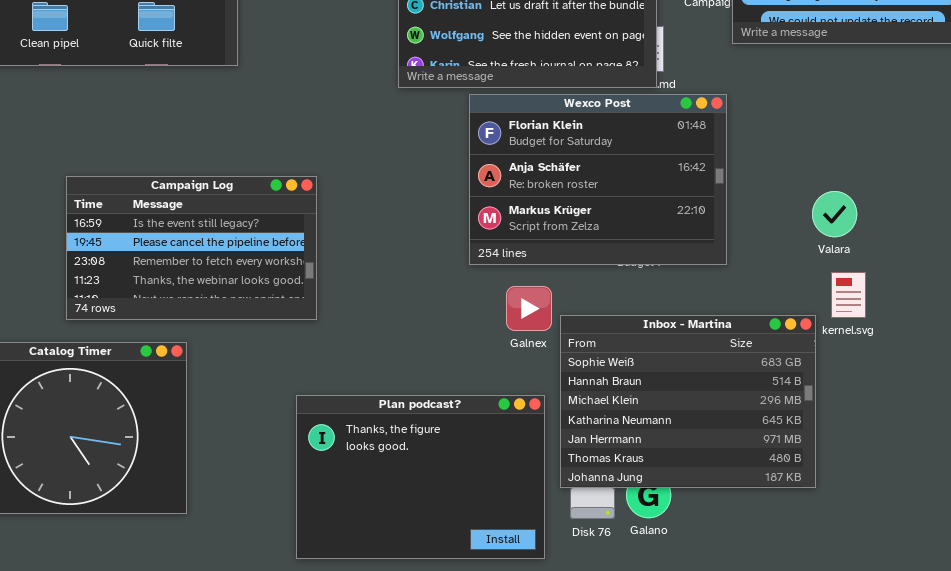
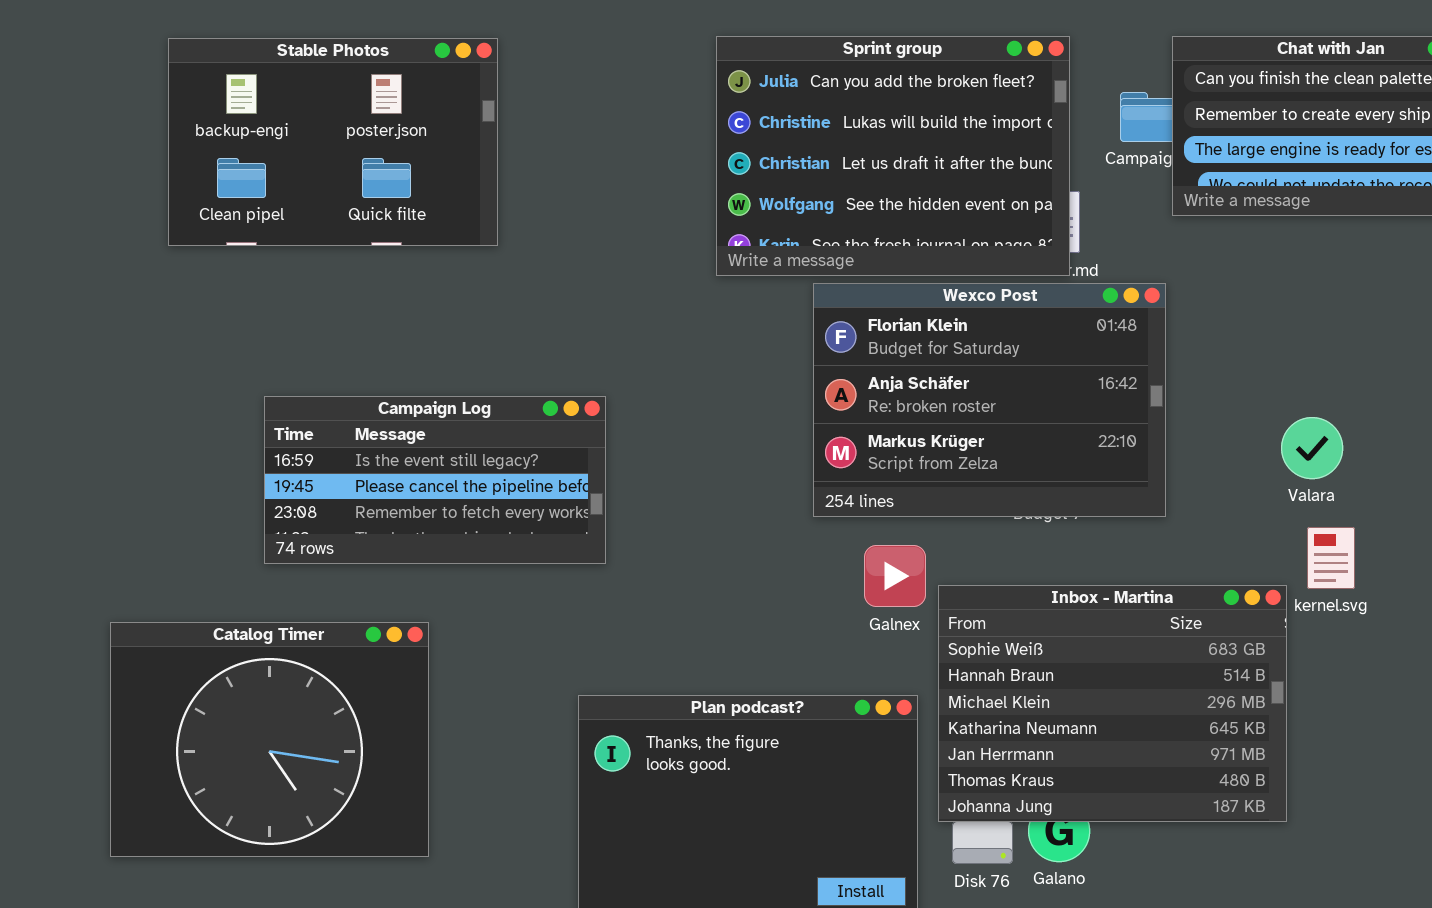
Campaign Log: [66,176,317,320] -> [264,396,606,564], resized

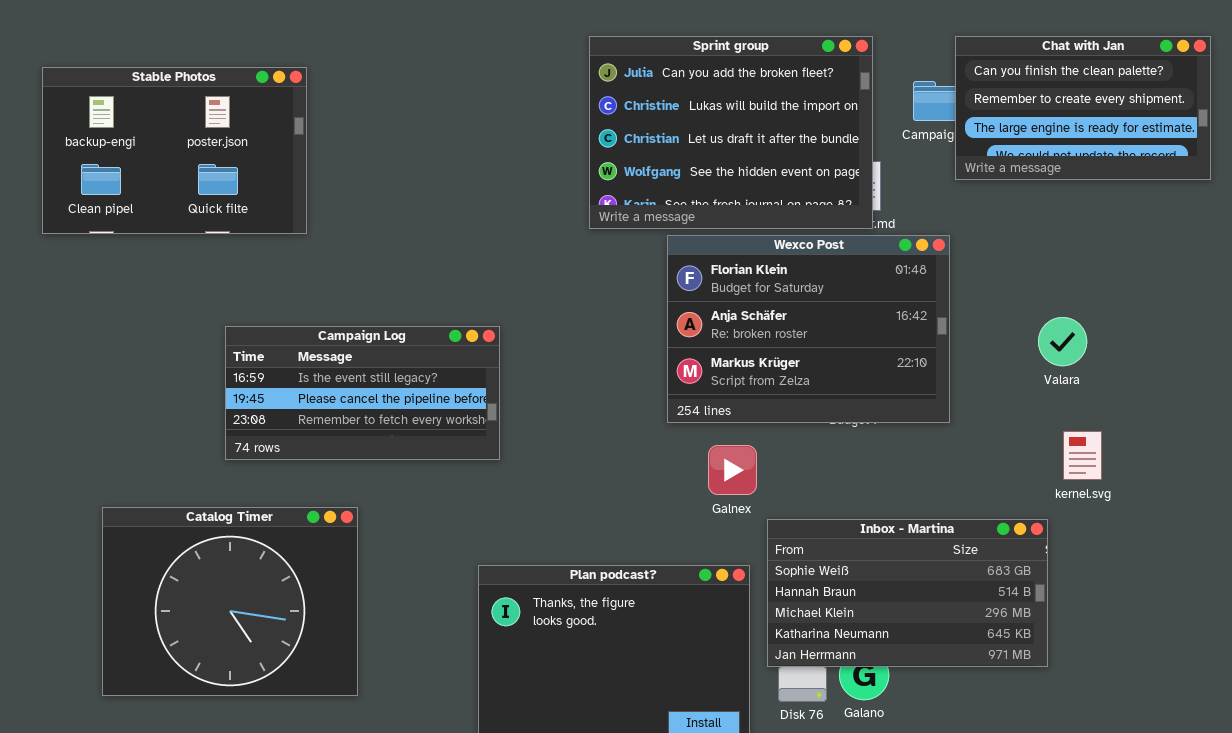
Stable Photos: [168,38,498,246] -> [42,67,307,234], moved
Valara: [1281,417,1343,479] -> [1038,317,1087,366], moved
Inbox - Martina: [938,585,1287,822] -> [767,519,1048,667], resized

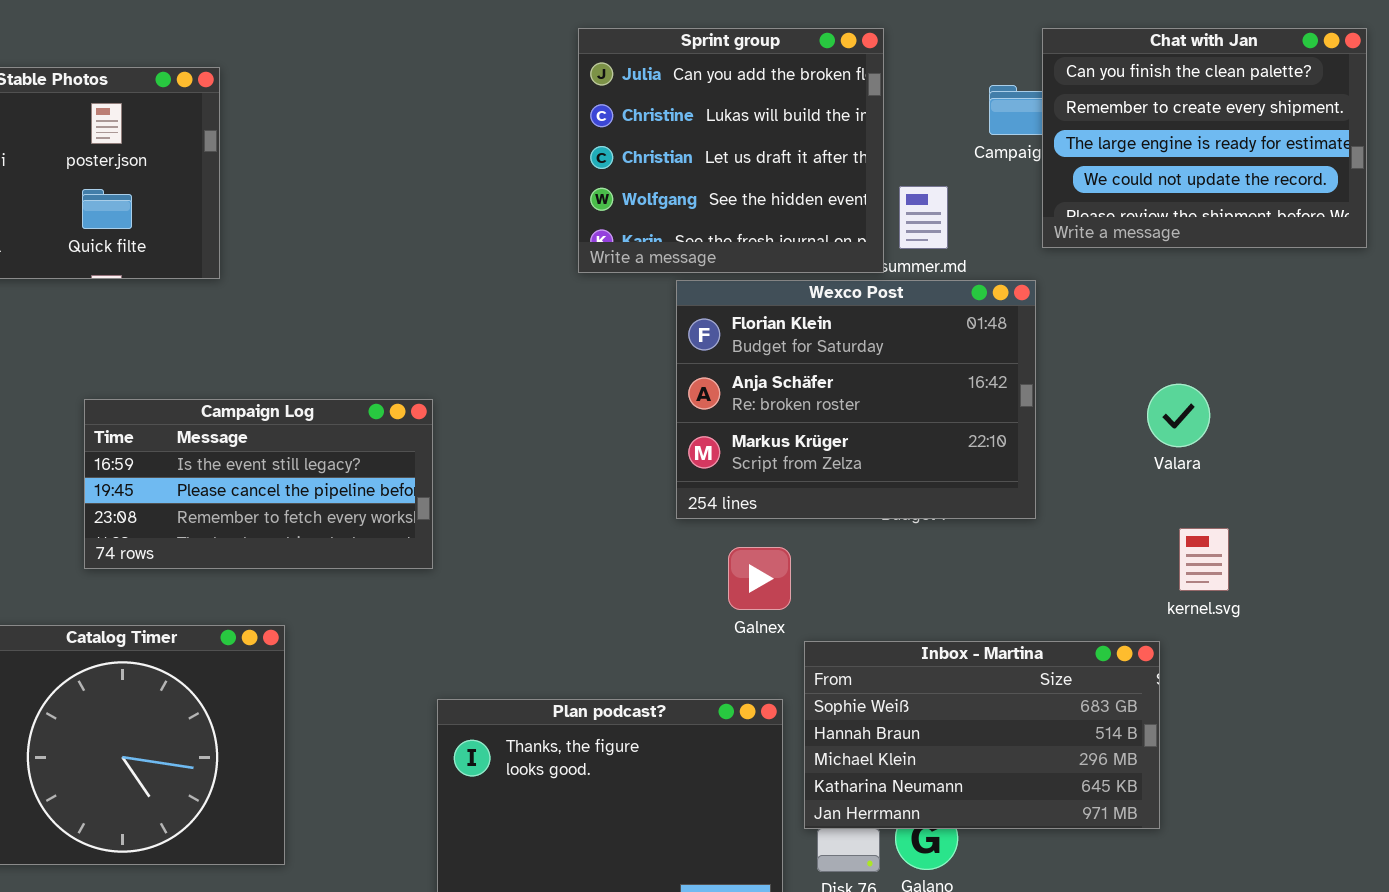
Sprint group: [589,36,873,229] -> [578,28,884,273], resized
Chat with Jan: [955,36,1211,180] -> [1042,28,1367,248], resized
Campaign Log: [225,326,500,460] -> [84,399,433,569], moved

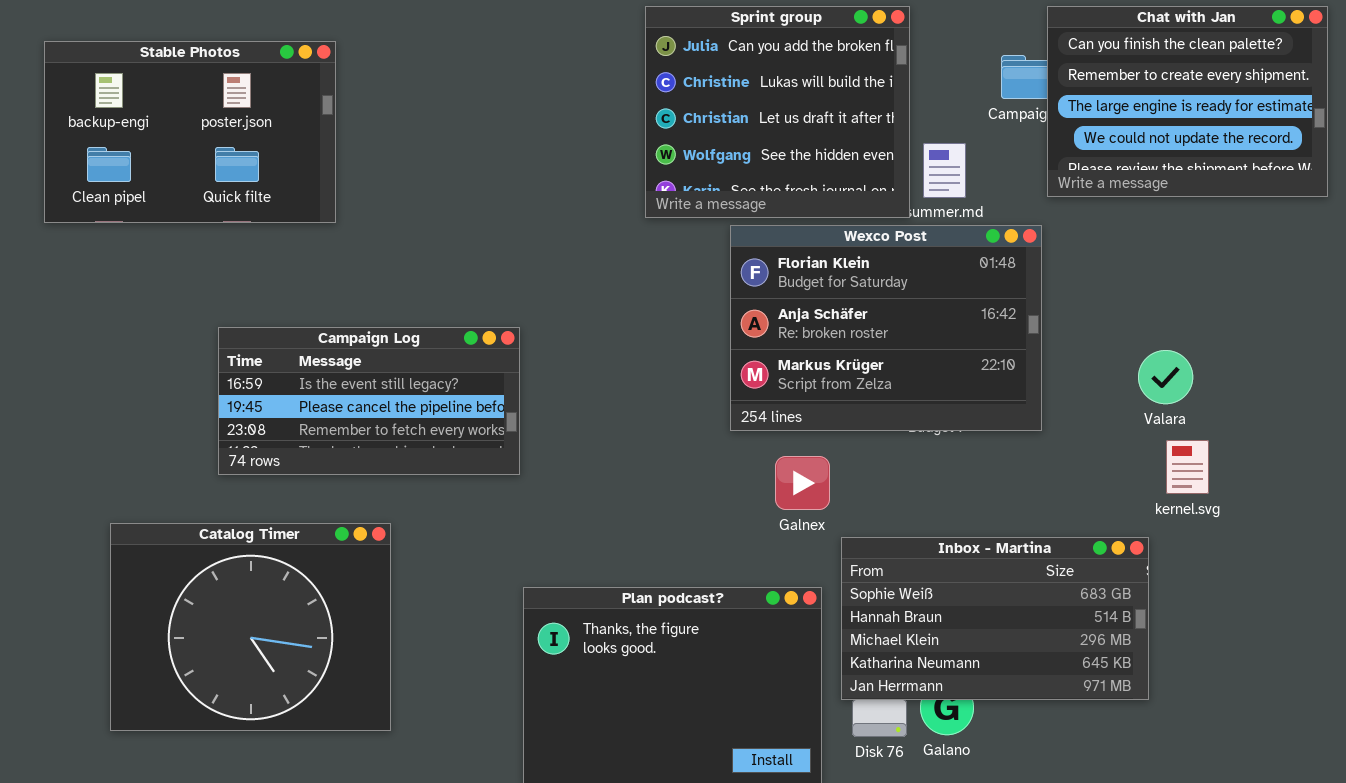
Valara: [1147,384,1210,447] -> [1138,350,1193,404], moved

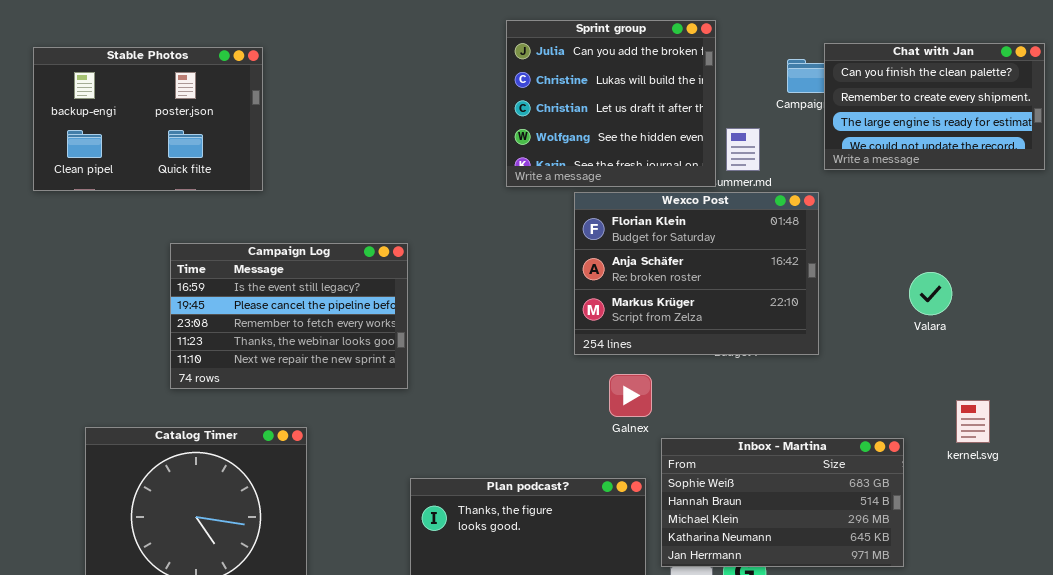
Chat with Jan: [1047,6,1328,197] -> [824,43,1045,170], resized
Campaign Log: [218,327,520,475] -> [170,243,408,389], resized
Valara: [1138,350,1193,404] -> [909,272,952,315], moved
kernel.svg: [1166,440,1209,494] -> [956,400,990,443], moved

